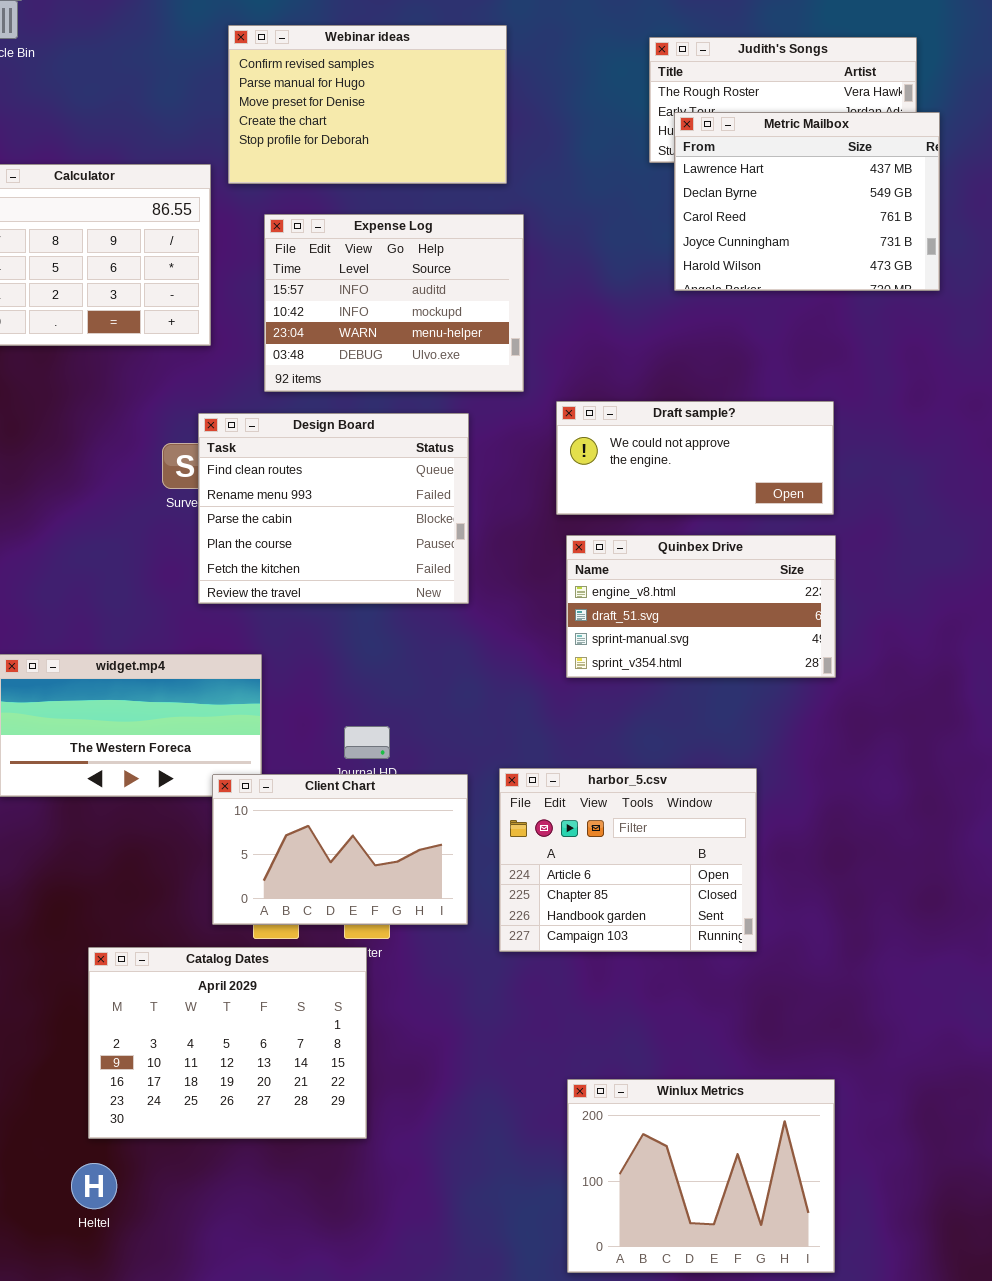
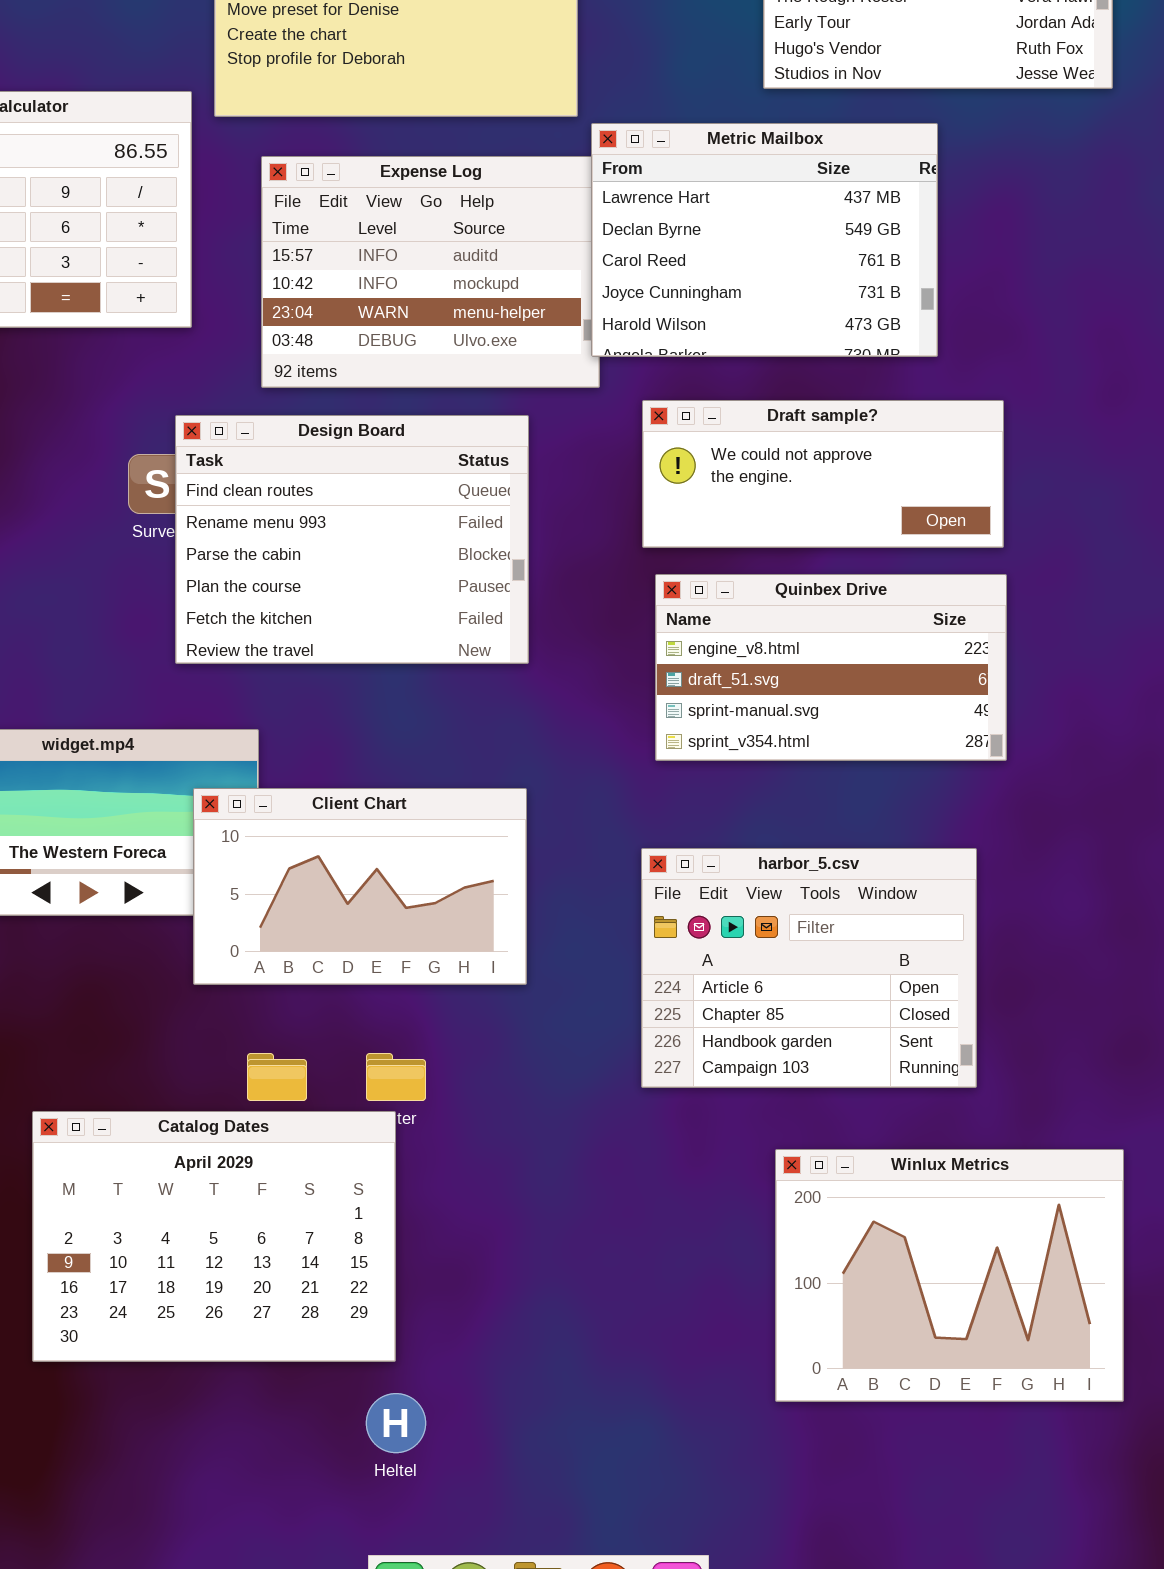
Metric Mailbox: [674,112,940,291] -> [591,123,938,357], moved
harbor_5.csv: [499,768,757,952] -> [641,848,977,1088], moved
Client Chart: [212,774,468,925] -> [193,788,527,985], moved
Winlux Metrics: [567,1079,835,1273] -> [775,1149,1124,1402], moved
Heltel: [71,1163,117,1209] -> [366,1393,426,1453], moved

